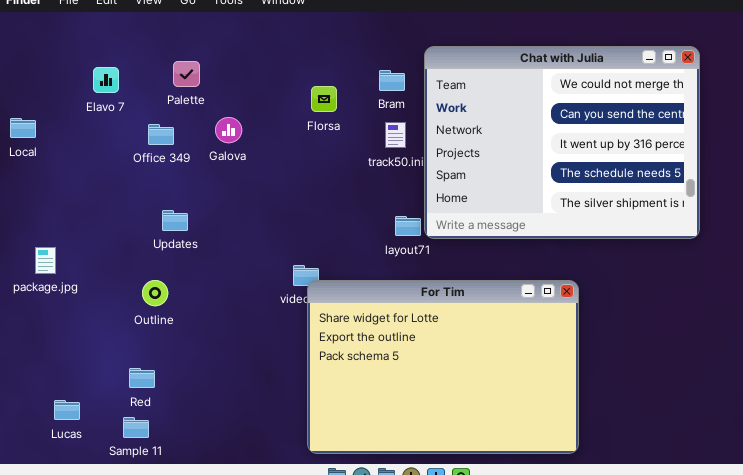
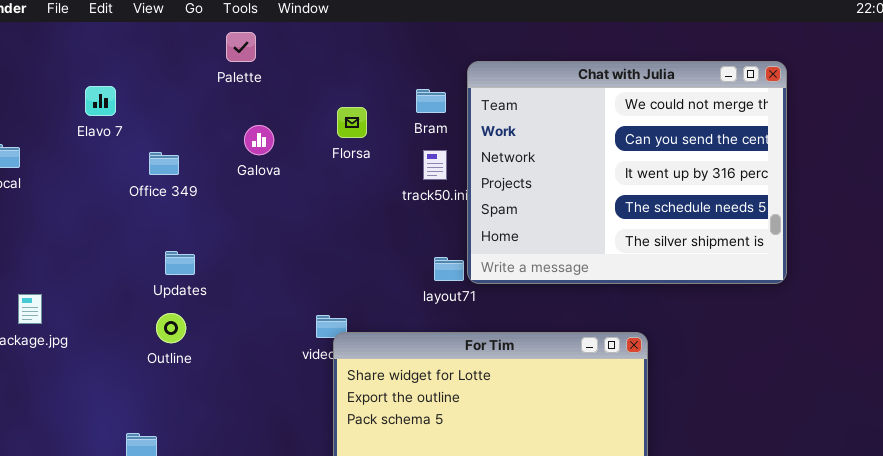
Palette: [173,61,200,87] -> [226,32,256,62], moved
Galova: [215,117,242,143] -> [244,125,274,155], moved
Outline: [142,280,168,306] -> [156,313,186,343], moved

